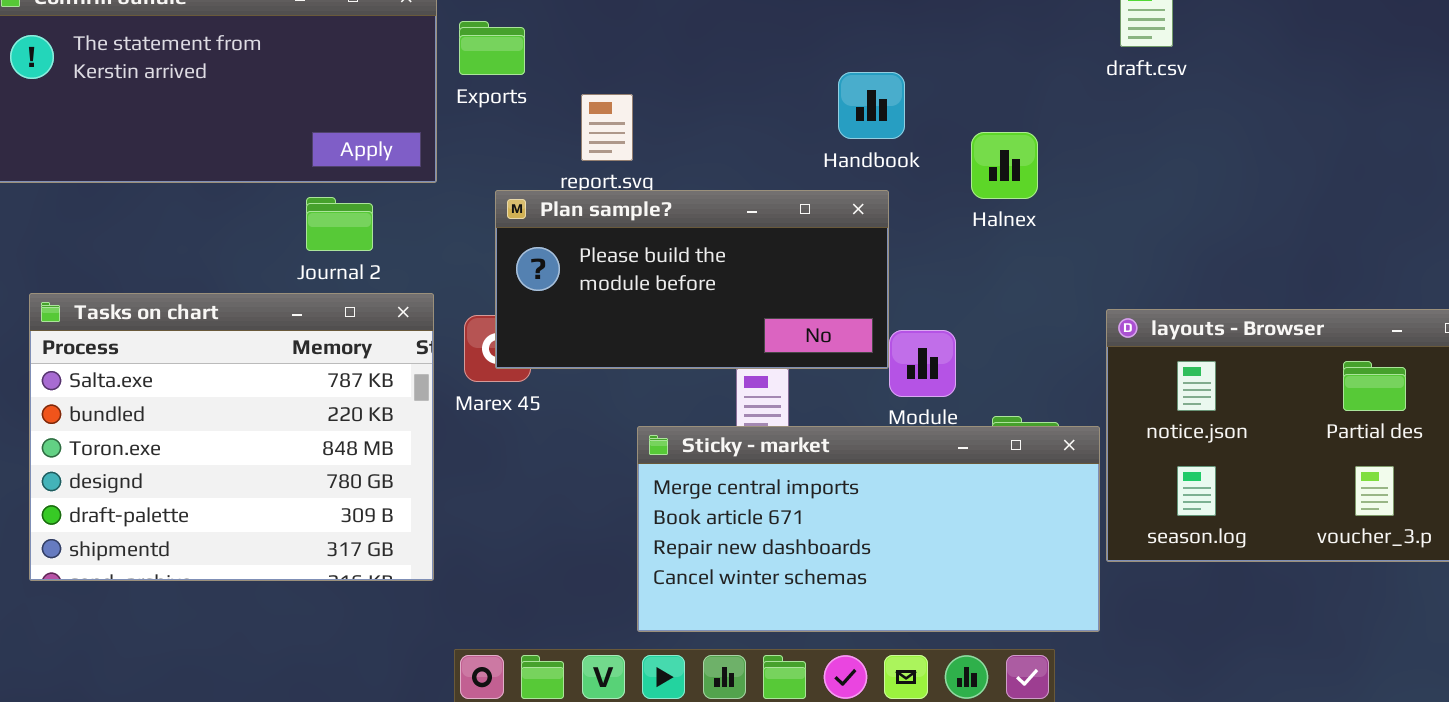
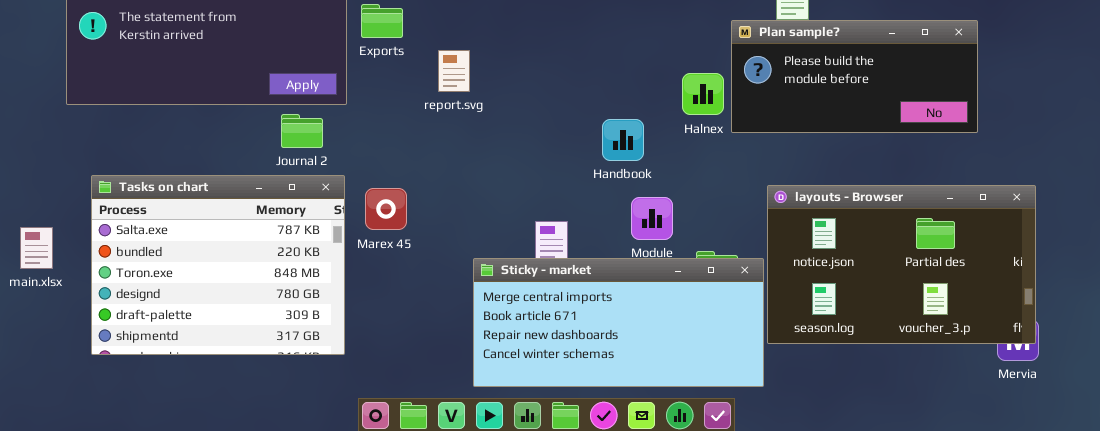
Handbook: [838,72,905,139] -> [602,119,644,161], moved
Plan sample?: [495,190,889,369] -> [731,20,978,133], moved
Journal 2: [306,197,373,251] -> [281,114,323,148], moved

